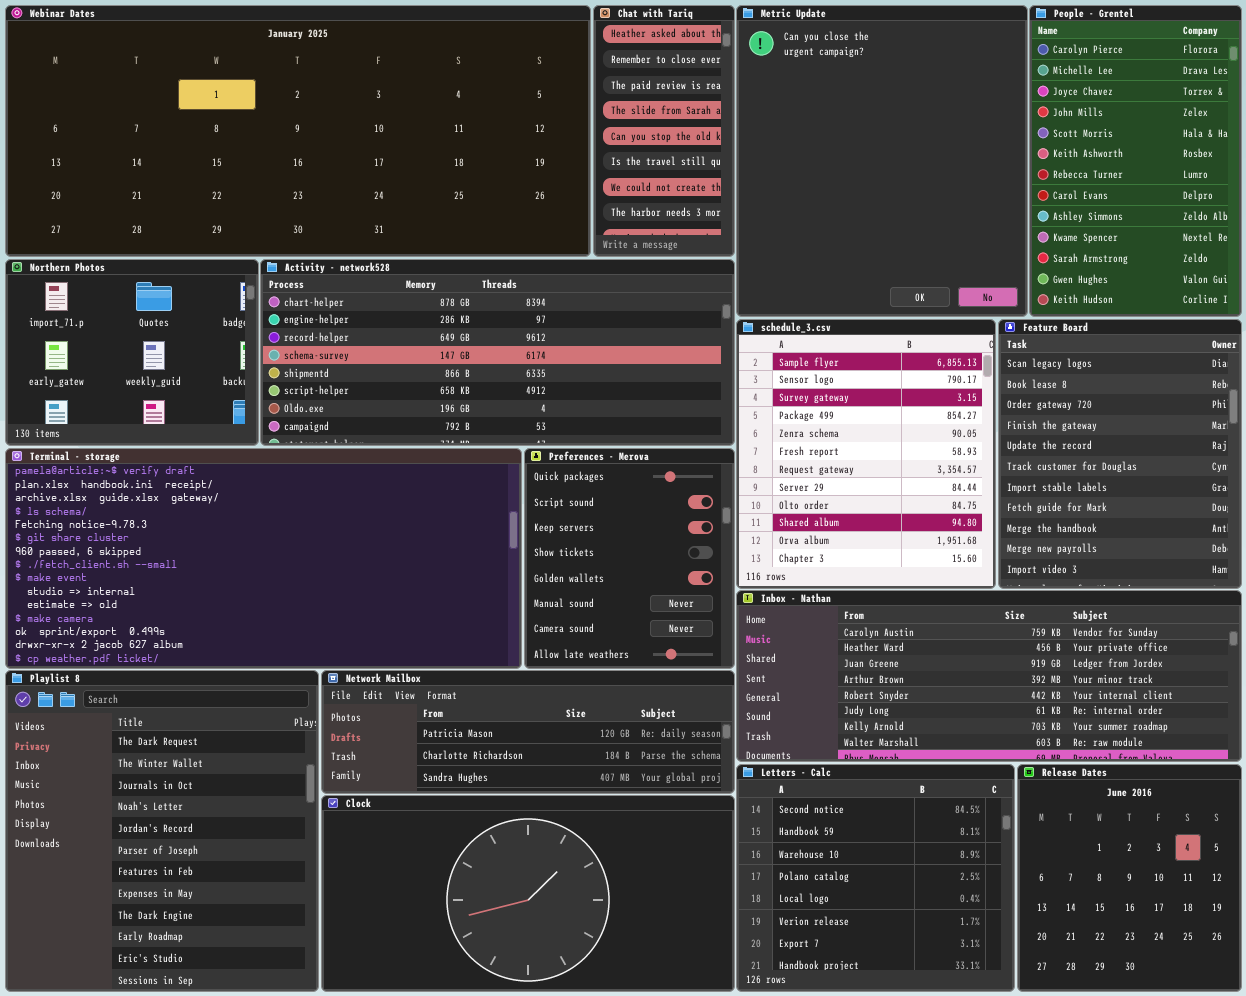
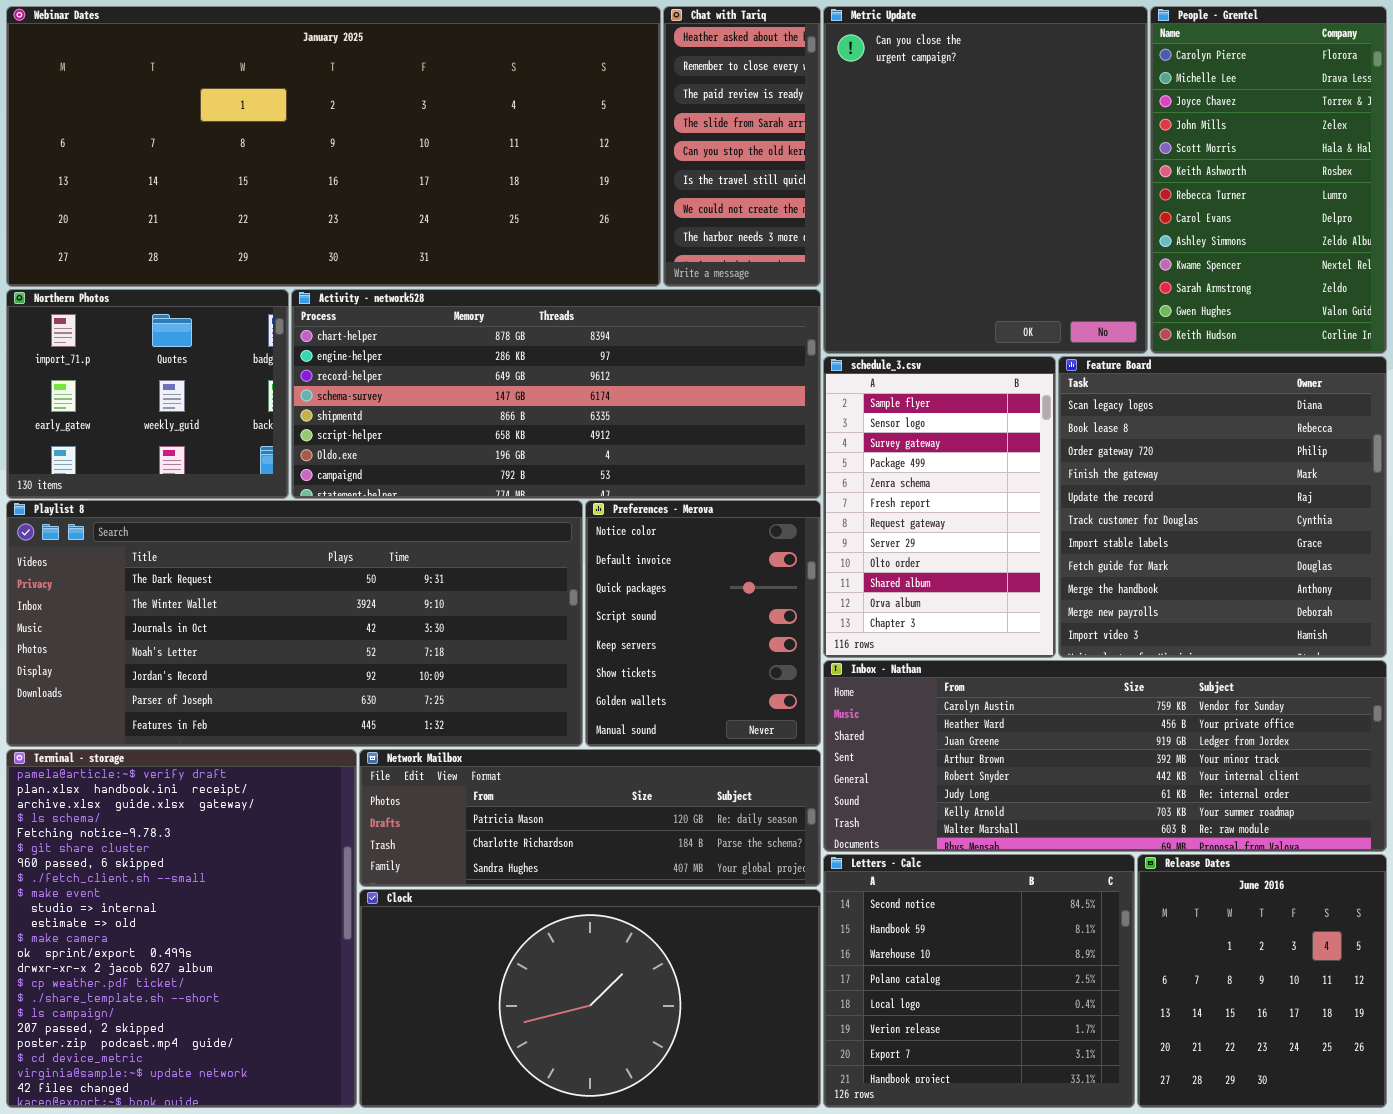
schedule_3.csv: [736,319,996,589] -> [823,356,1056,658], resized
Feature Board: [998,319,1242,589] -> [1058,356,1387,658], resized
Terminal - storage: [5,448,522,669] -> [6,749,357,1108], moved, resized
Preferences - Merova: [524,448,735,669] -> [585,500,821,747], scrolled up 2 rows
Playlist 8: [5,670,319,992] -> [6,500,583,747], moved, resized

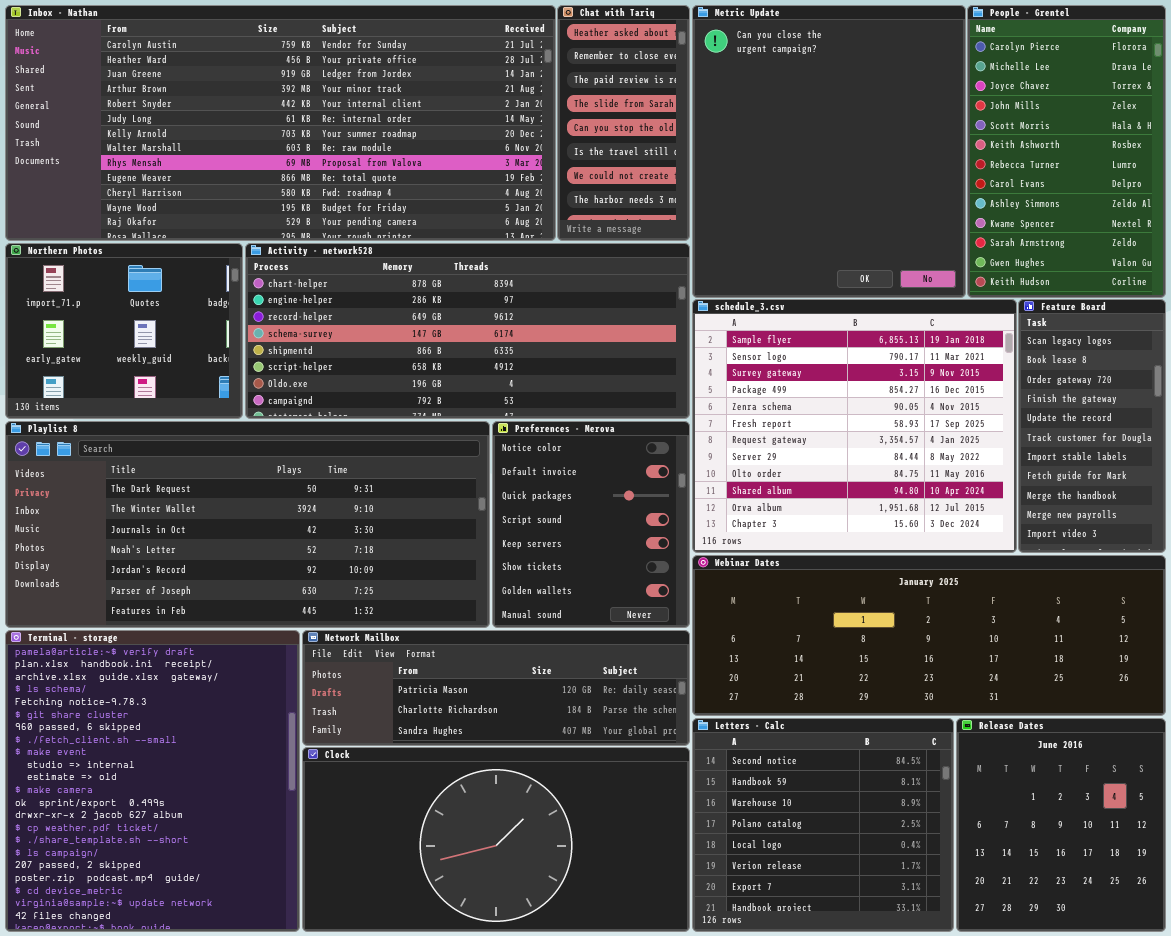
Webinar Dates: [6,6,661,287] -> [692,555,1166,716], moved, resized
schedule_3.csv: [823,356,1056,658] -> [692,299,1017,553], resized
Feature Board: [1058,356,1387,658] -> [1018,299,1166,553], resized
Inbox - Nathan: [823,660,1387,852] -> [5,5,556,241], moved, resized

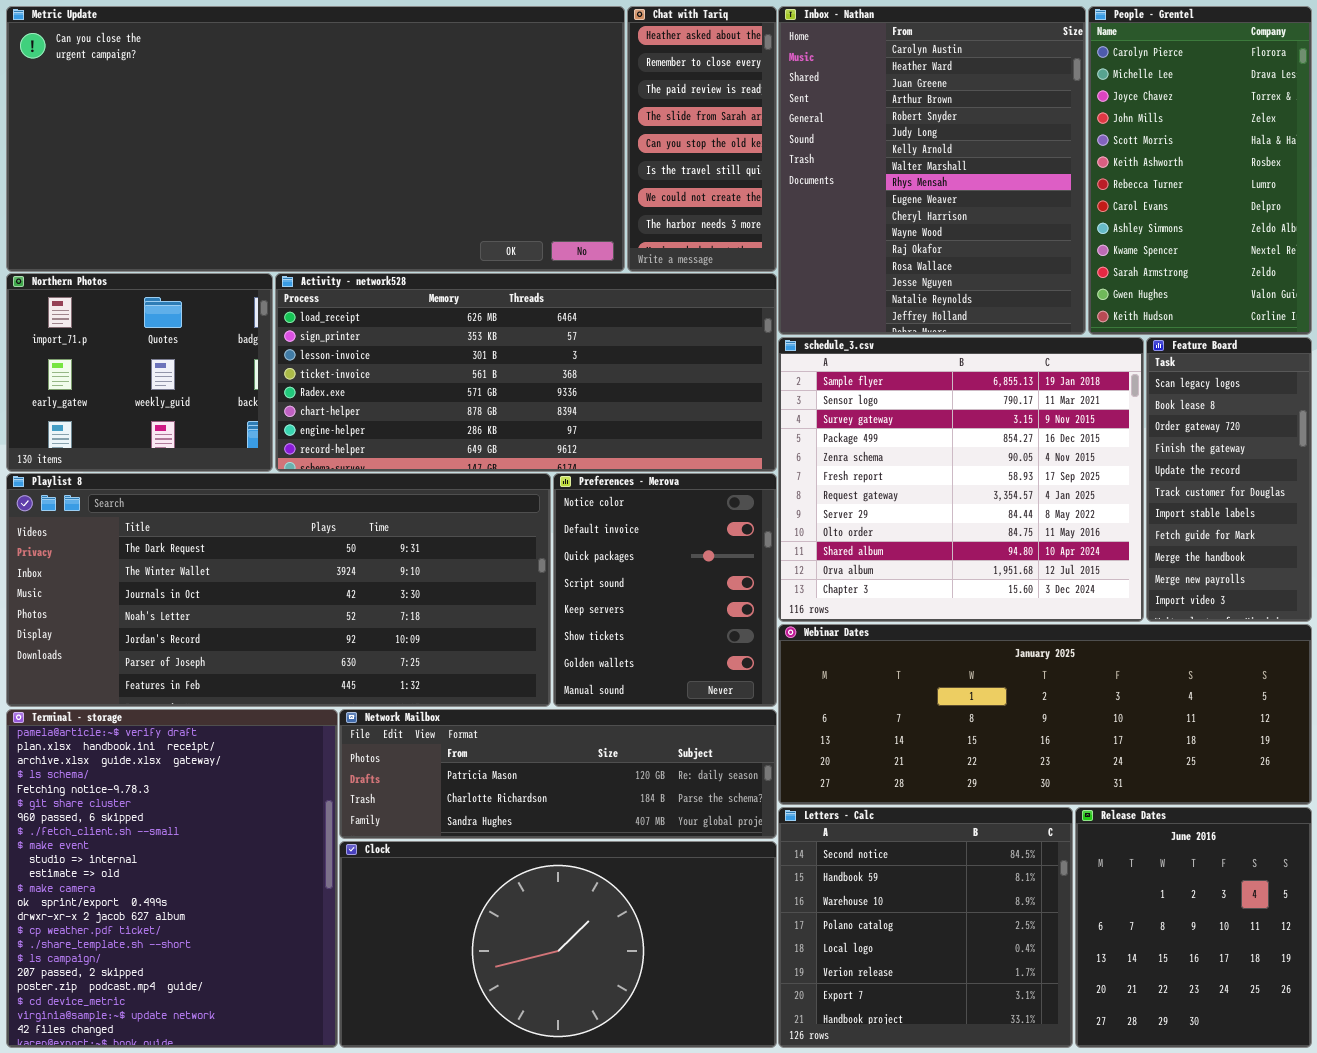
Inbox - Nathan: [5,5,556,241] -> [778,6,1086,335], moved, resized
Metric Update: [692,5,966,298] -> [6,6,625,272], moved, resized
Activity - network528: [245,243,690,419] -> [275,273,777,472], scrolled up 5 rows

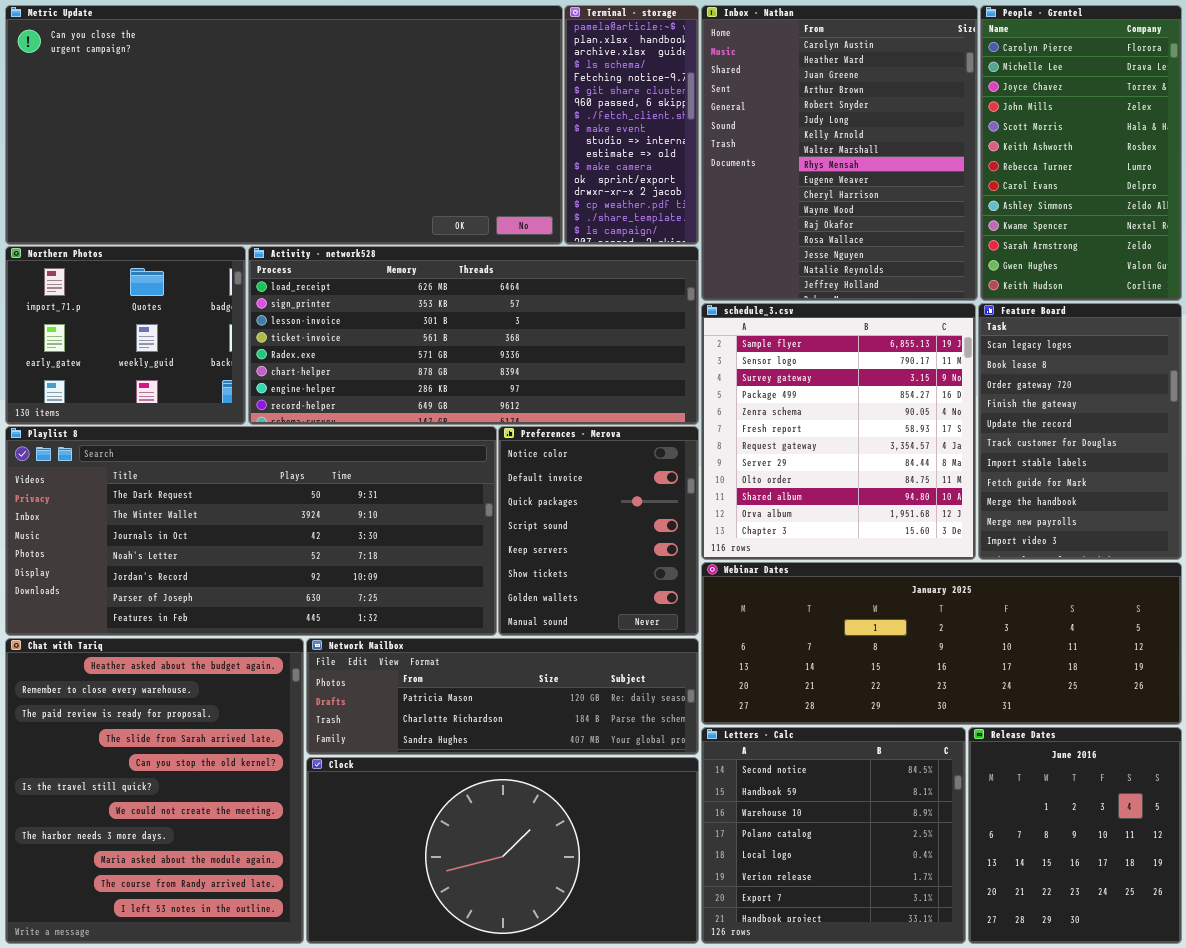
Chat with Tariq: [627,6,777,272] -> [5,638,304,944], moved, resized
schedule_3.csv: [778,337,1144,622] -> [701,303,976,560], resized
Feature Board: [1146,337,1312,622] -> [978,303,1182,560], resized
Terminal - storage: [6,709,338,1048] -> [564,5,699,245], moved, resized

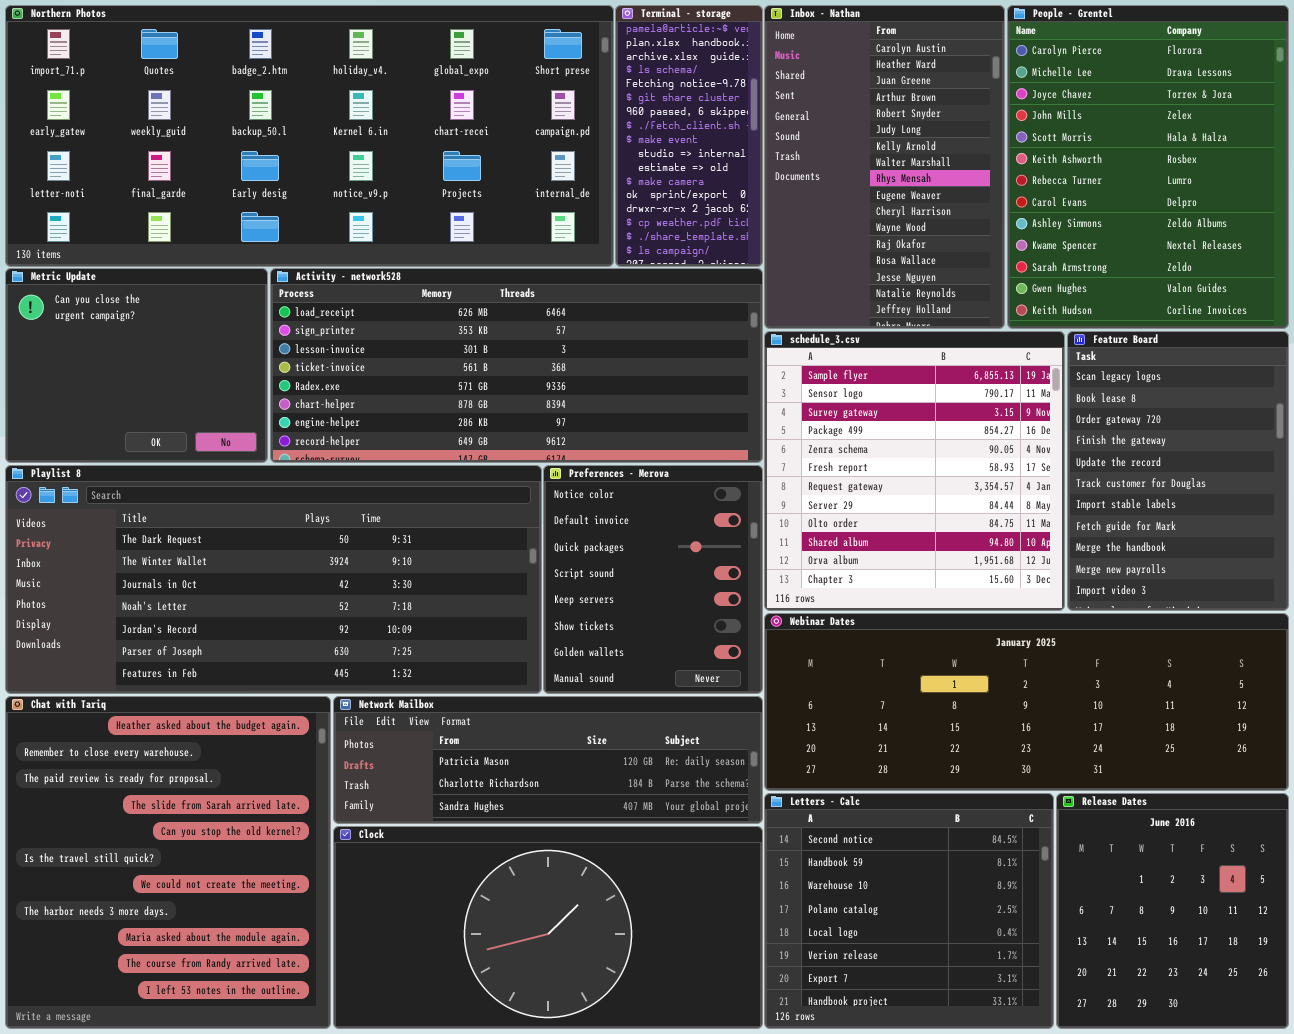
Metric Update: [5,5,563,245] -> [5,268,268,463], moved, resized
Inbox - Nathan: [701,5,978,301] -> [764,5,1005,329], resized
People - Grentel: [980,5,1182,301] -> [1007,5,1289,329], resized
Northern Photos: [5,246,246,425] -> [5,5,614,267], moved, resized

